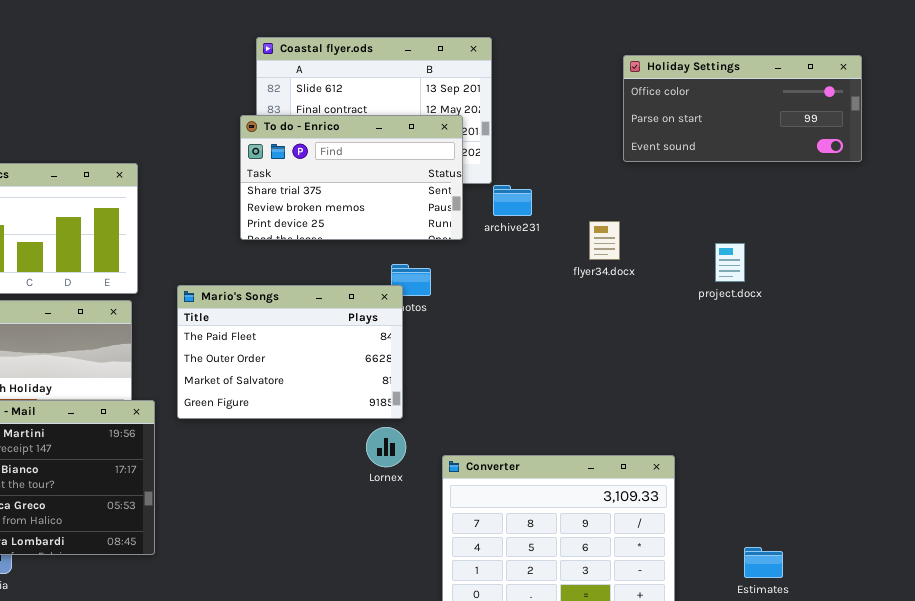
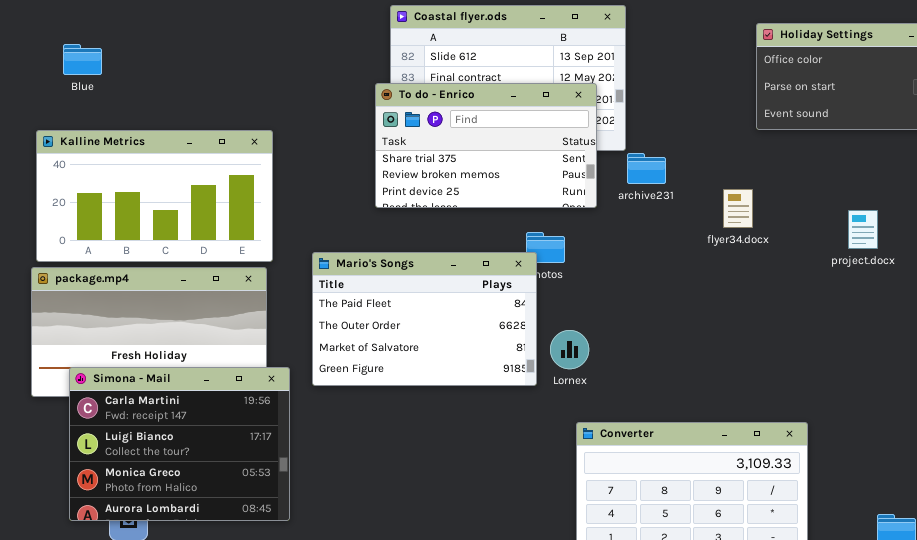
Lornex: [366,427,406,467] -> [550,330,589,369], moved

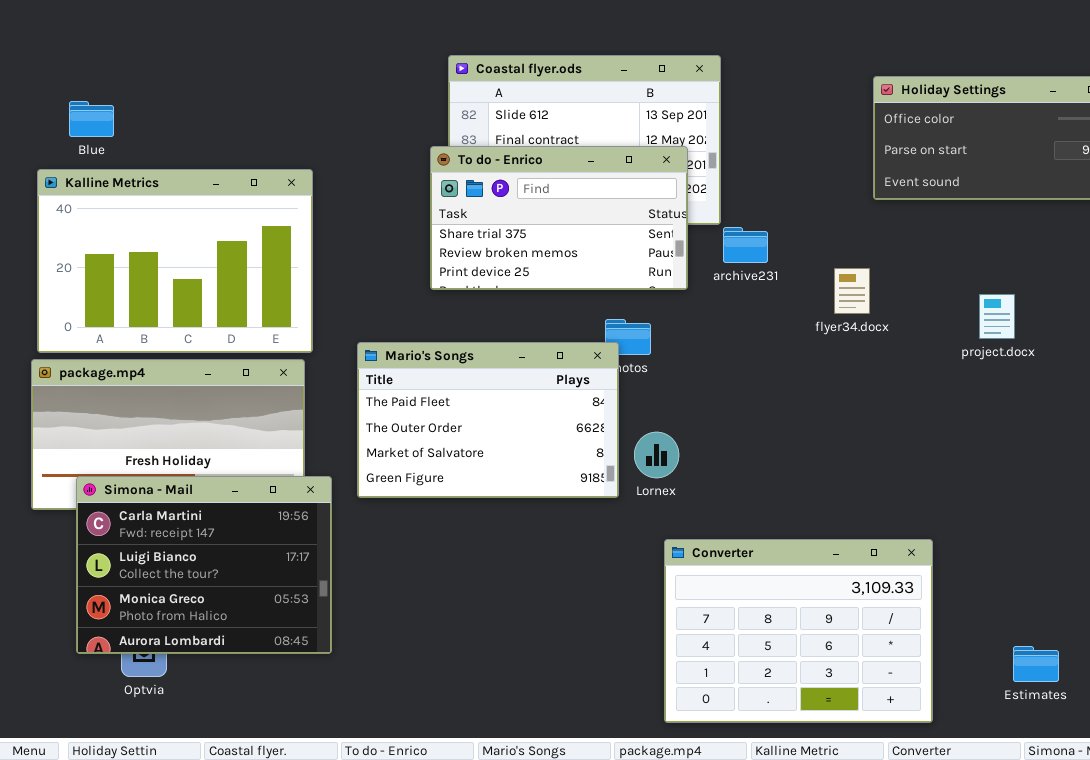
Kalline Metrics: [36,130,273,262] -> [37,169,313,353], resized

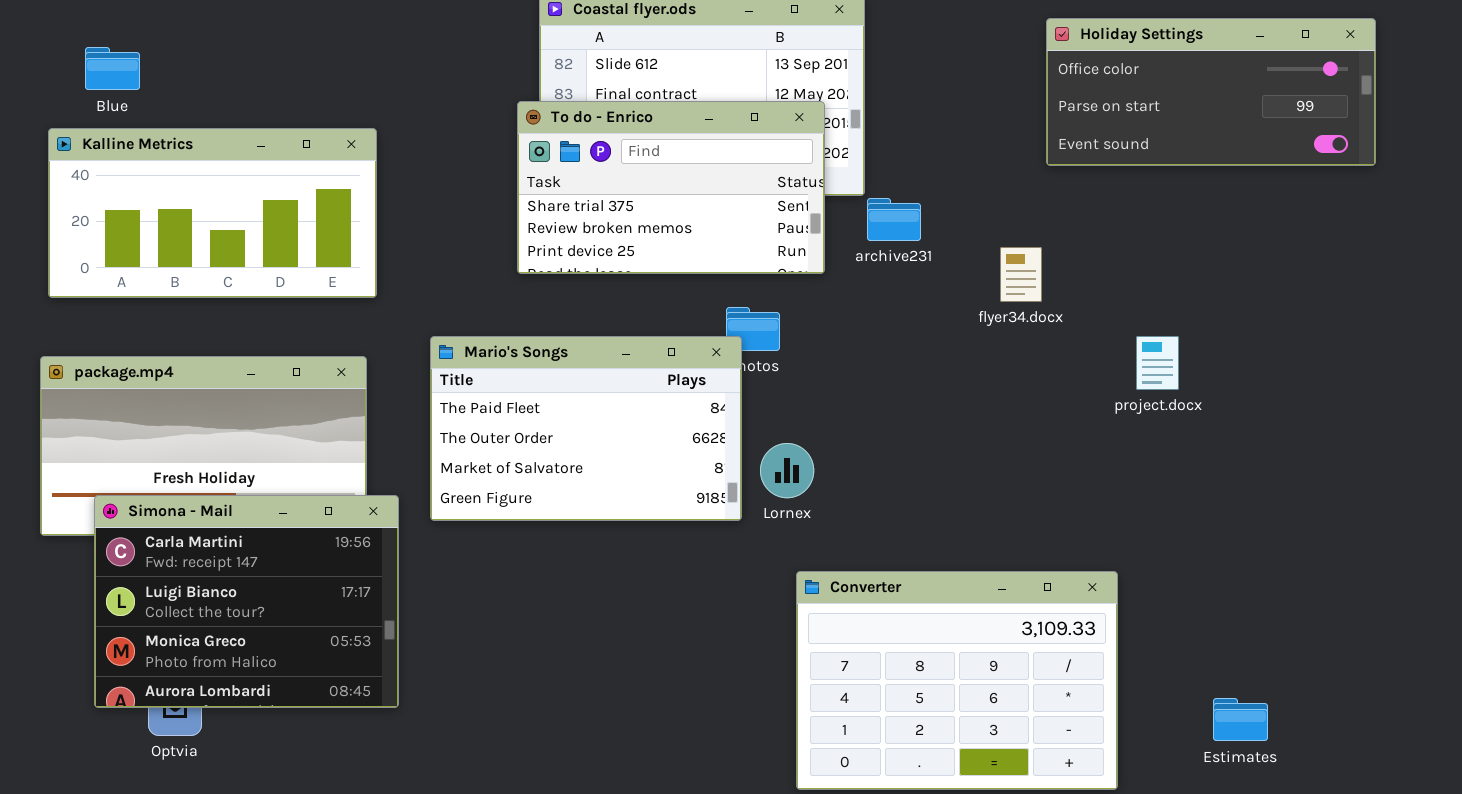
Kalline Metrics: [37,169,313,353] -> [48,128,377,298], resized
project.docx: [979,294,1015,339] -> [1136,336,1179,390], moved

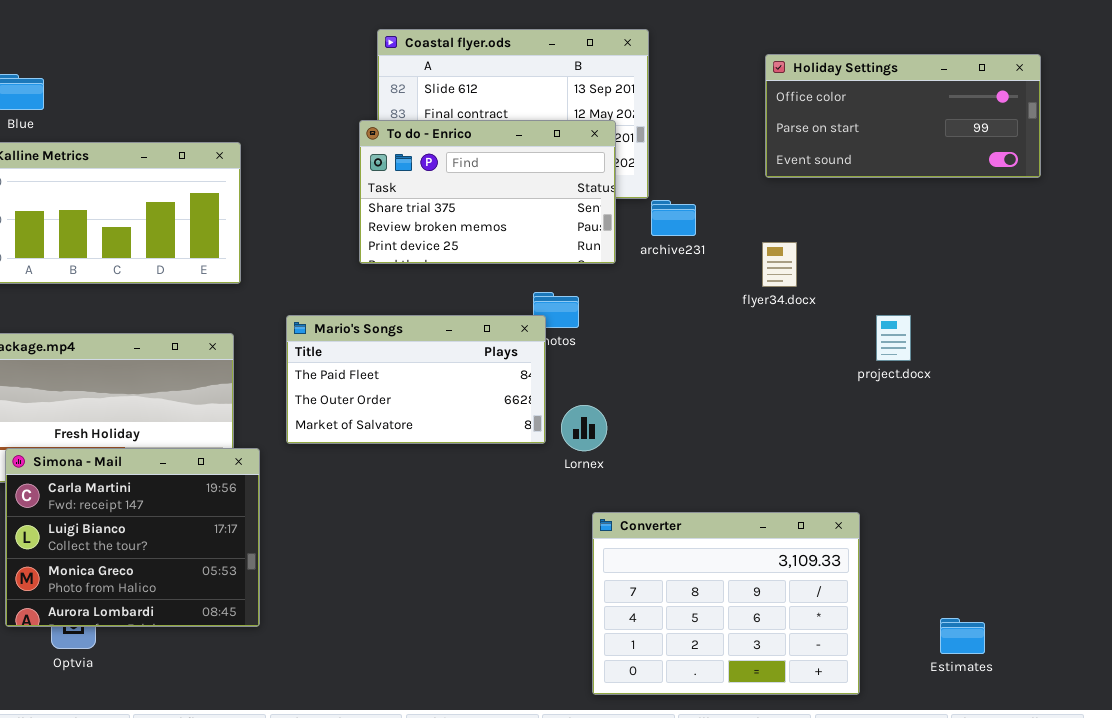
Holiday Settings: [1046,18,1376,166] -> [765,54,1041,178], moved
Mario's Songs: [430,336,742,521] -> [286,315,546,444], resized

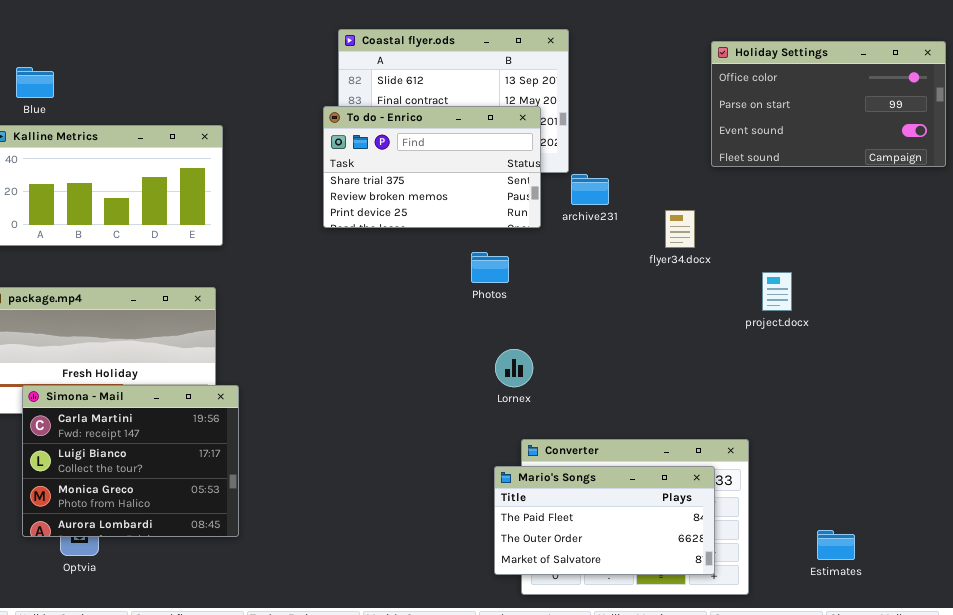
Holiday Settings: [765,54,1041,178] -> [711,41,946,167], moved, resized
Mario's Songs: [286,315,546,444] -> [494,466,715,575], moved

